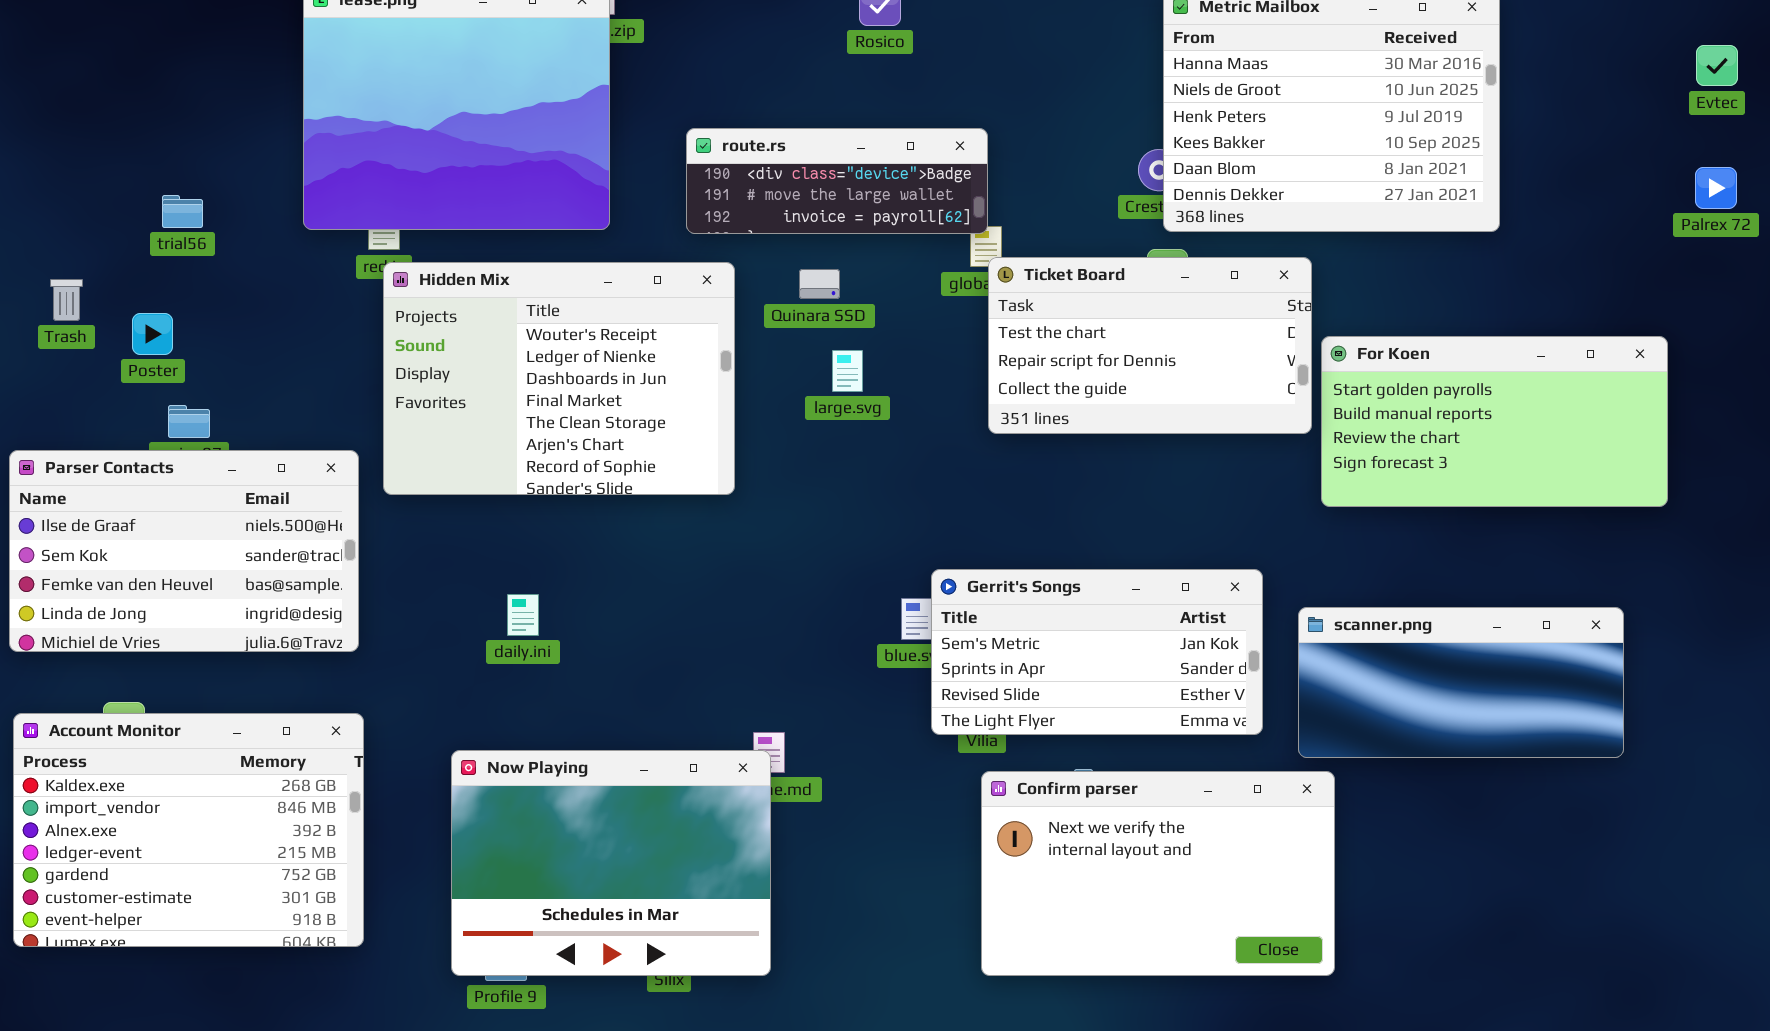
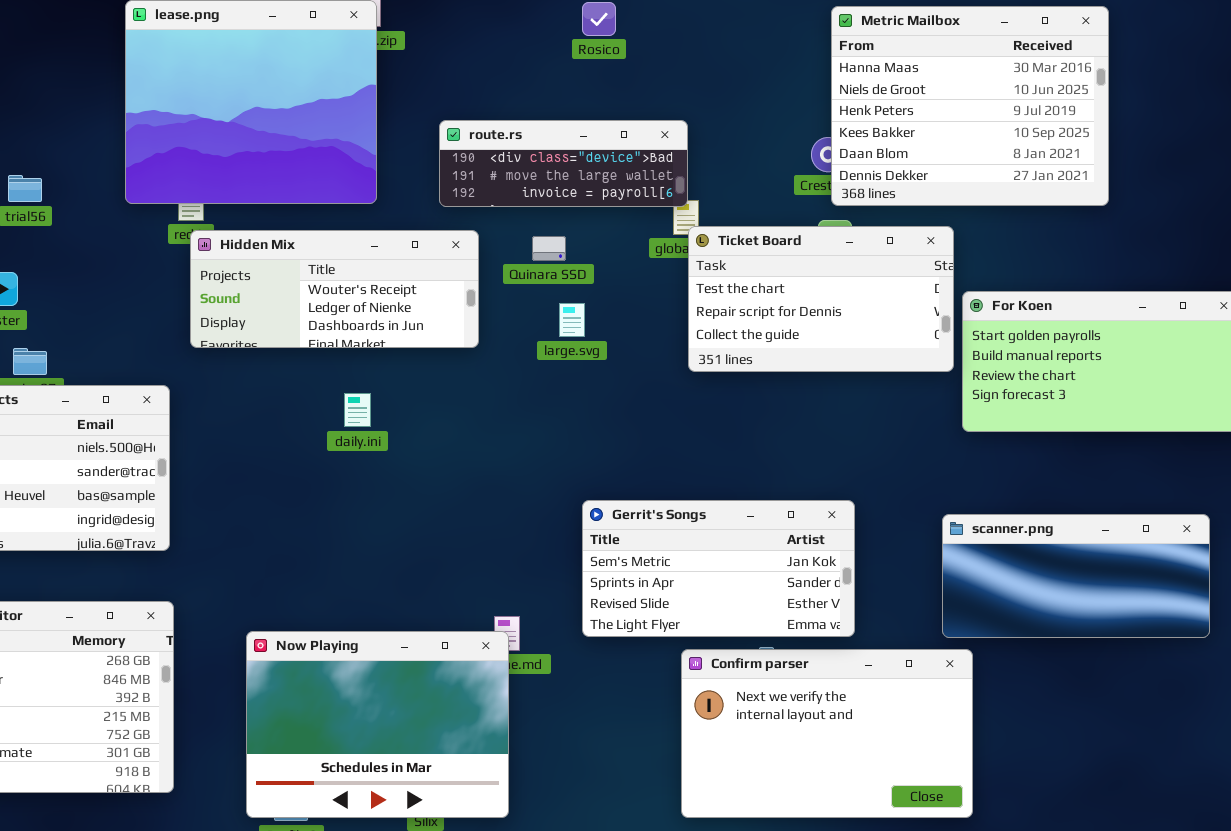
Hidden Mix: [383,262,735,495] -> [190,230,479,348], resized
Gerrit's Songs: [931,569,1263,735] -> [582,500,855,637], moved
daily.ini: [507,594,539,636] -> [344,393,371,427], moved

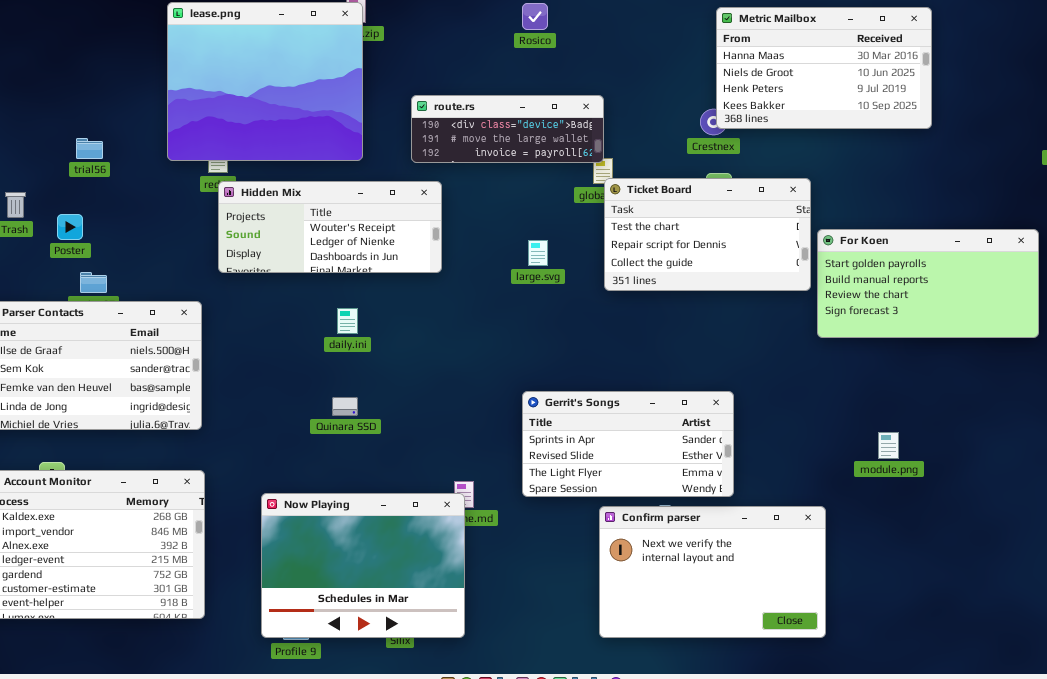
Metric Mailbox: [831,6,1109,206] -> [716,7,932,129], resized
Quinara SSD: [532,236,566,261] -> [332,397,358,416], moved
large.svg: [559,303,585,337] -> [528,240,548,266], moved
Gerrit's Songs: [582,500,855,637] -> [522,391,734,497], scrolled down 1 row
scanner.png: [942,514,1210,638] -> none, closed

